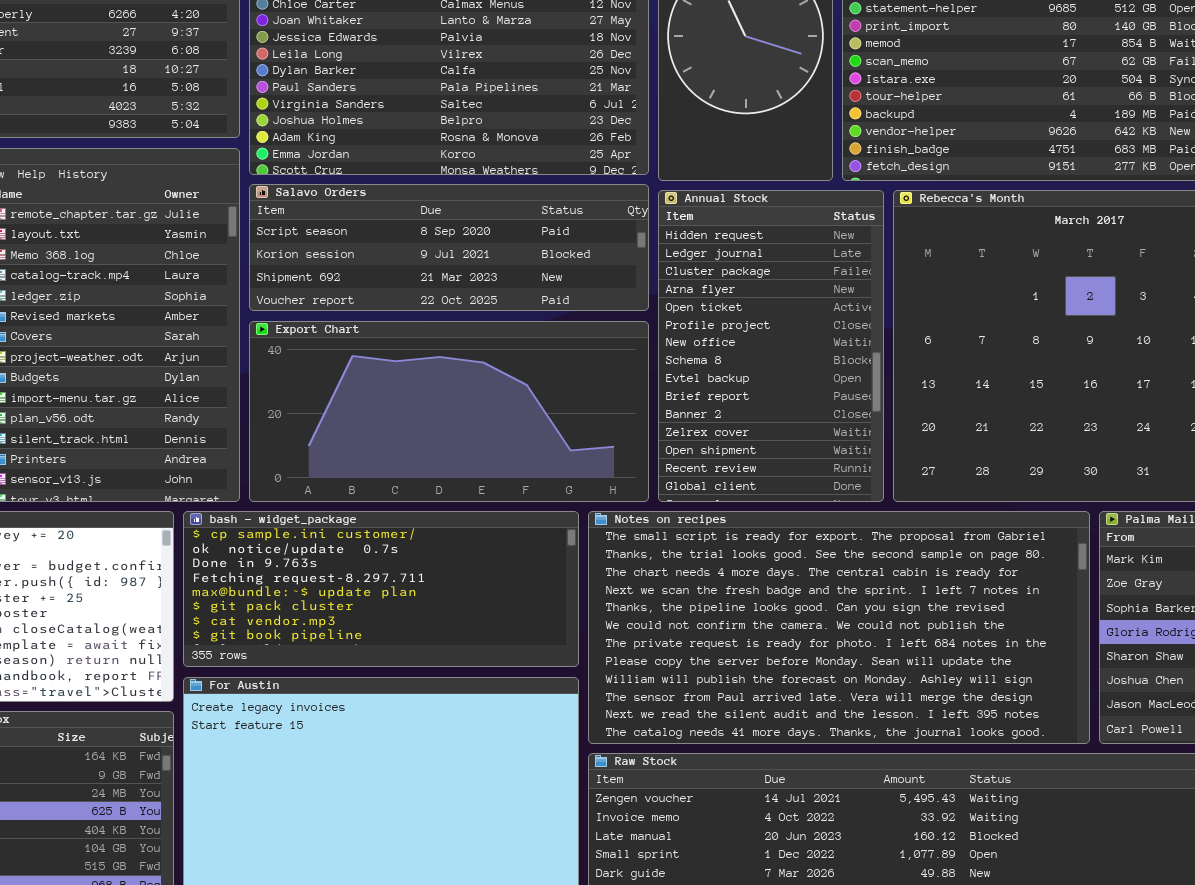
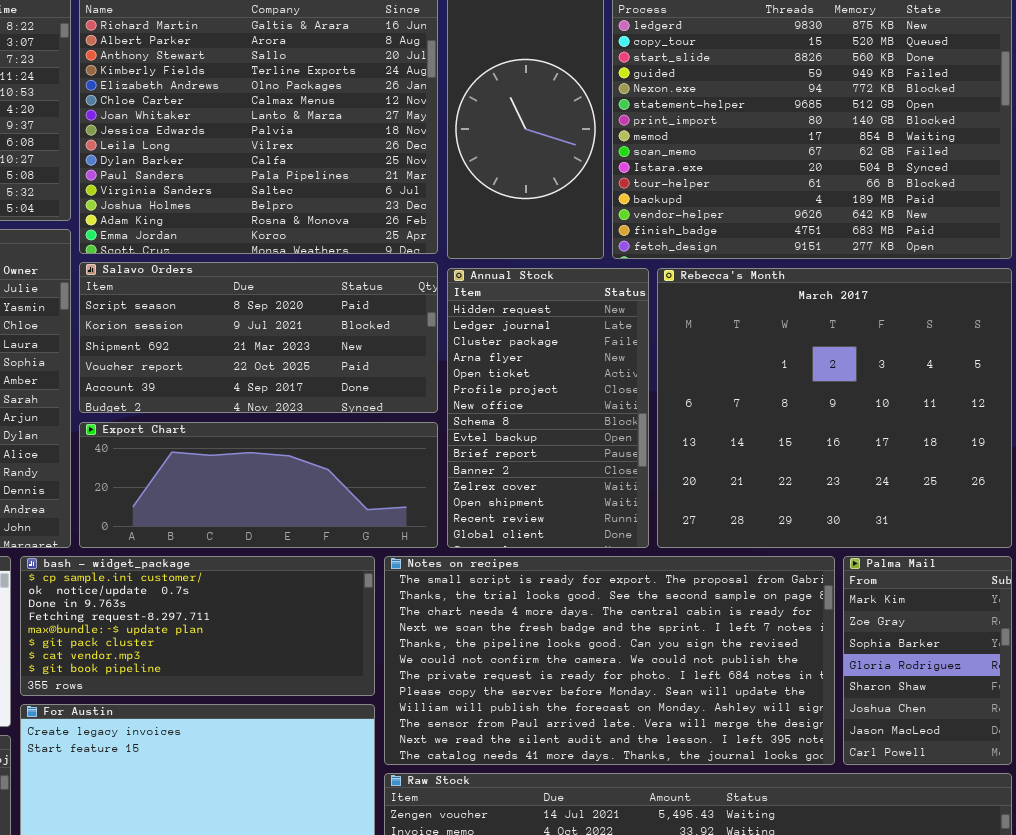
Salavo Orders: [249,184,649,311] -> [79,262,438,413], resized
Export Chart: [249,321,649,502] -> [79,422,438,548], resized

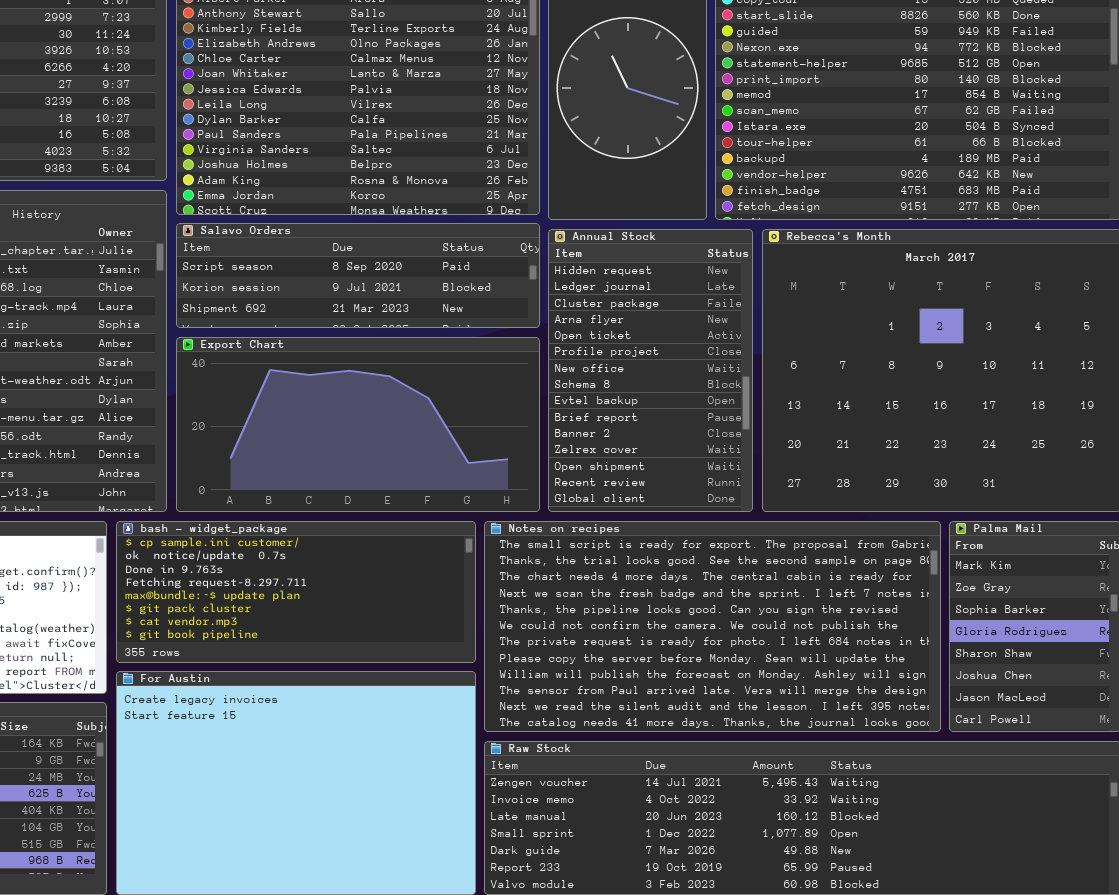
Salavo Orders: [79,262,438,413] -> [176,223,540,328], resized
Export Chart: [79,422,438,548] -> [176,337,540,512], resized

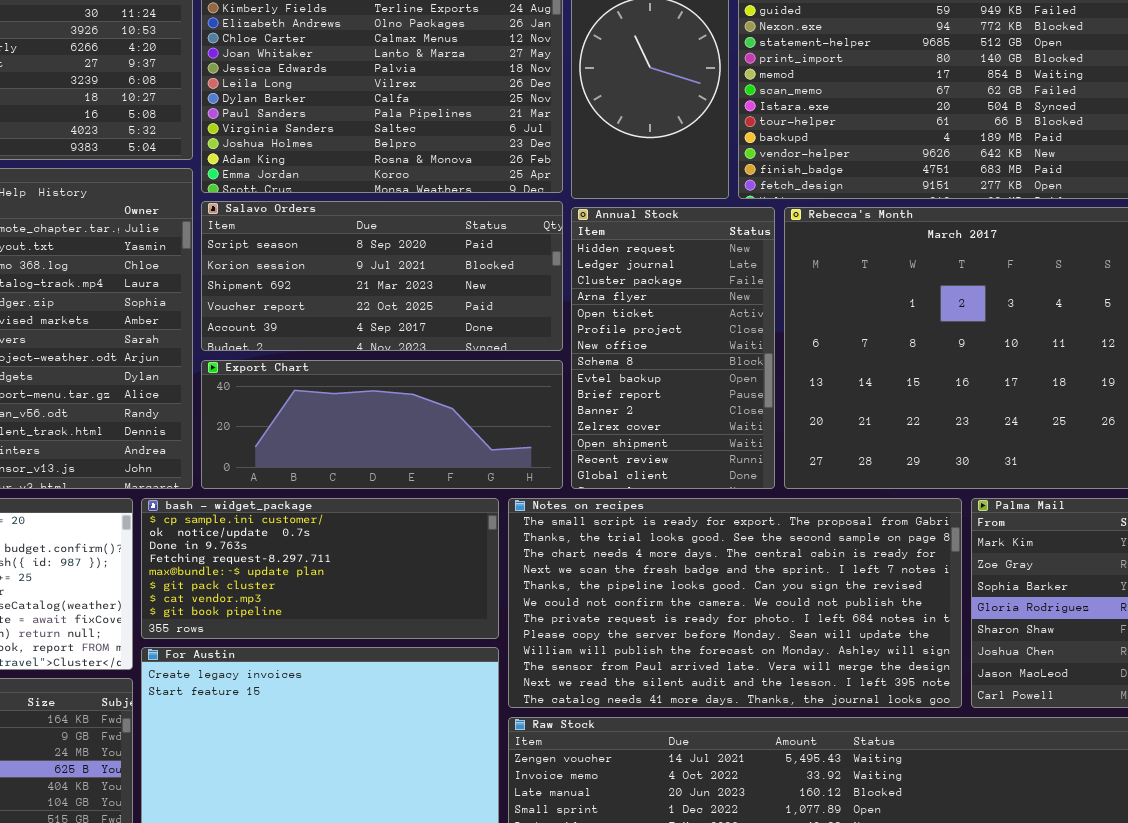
Salavo Orders: [176,223,540,328] -> [201,201,563,351], resized
Export Chart: [176,337,540,512] -> [201,360,563,489], resized

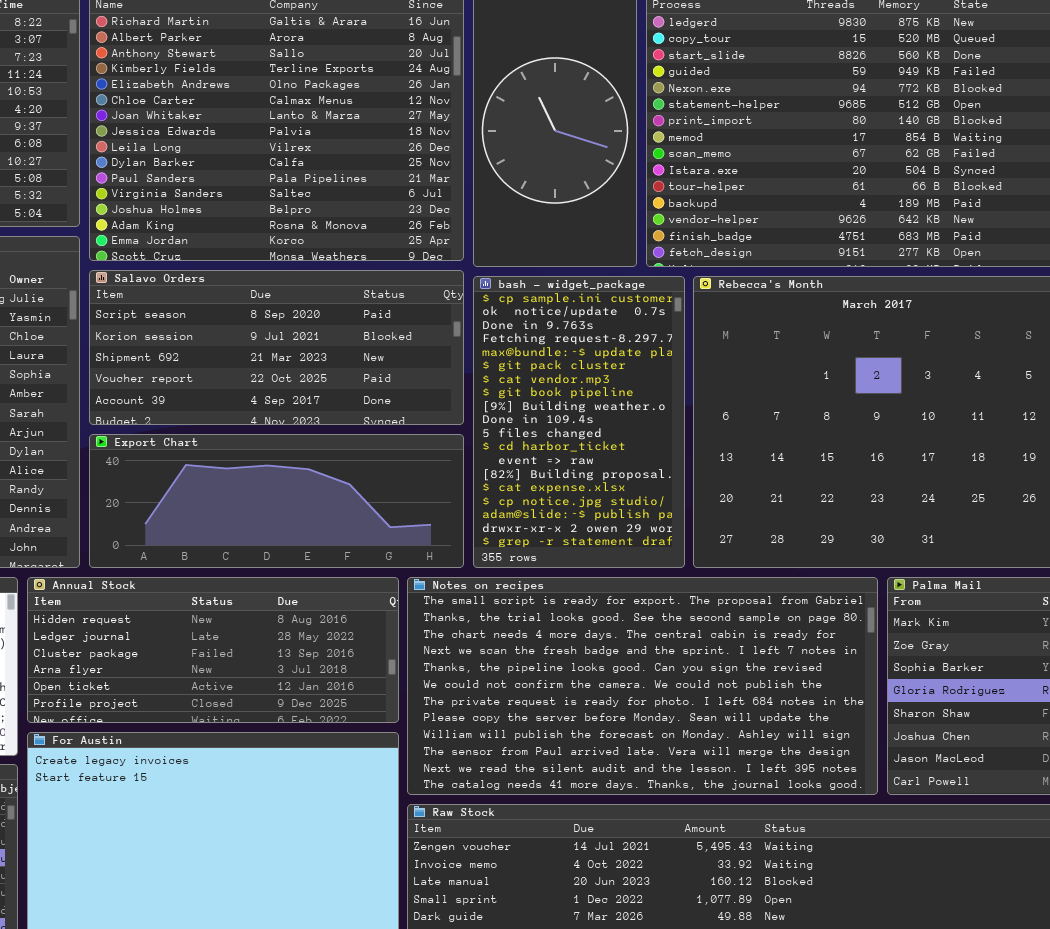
Annual Stock: [571,207,775,489] -> [27,577,399,723], moved, resized
bash - widget_package: [141,498,499,639] -> [473,276,685,568], moved, resized

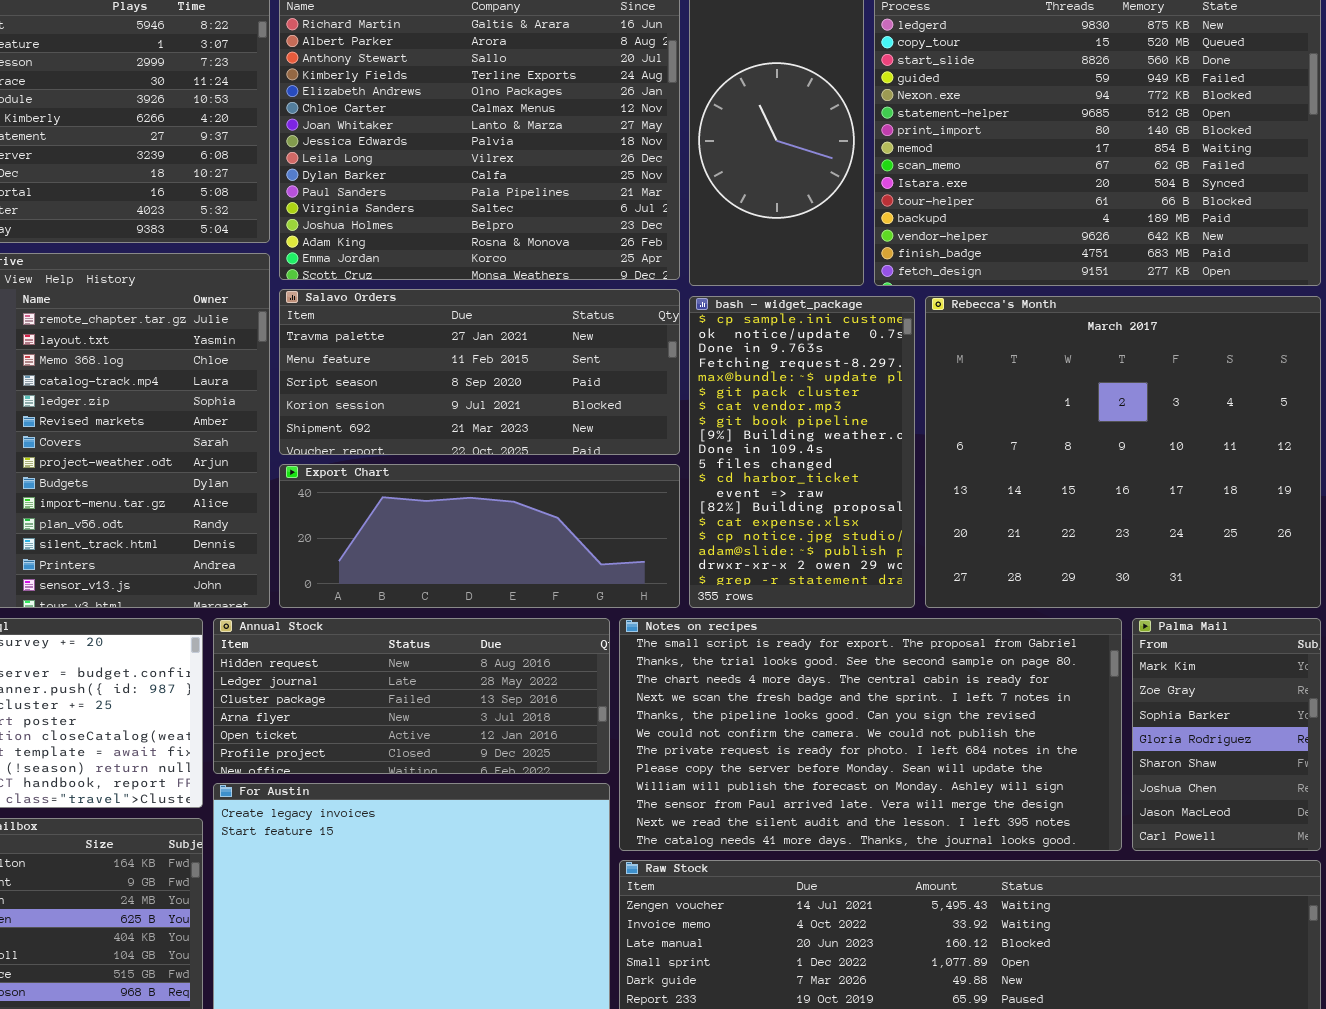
Salavo Orders: [89,270,464,425] -> [279,289,680,455], scrolled up 2 rows

